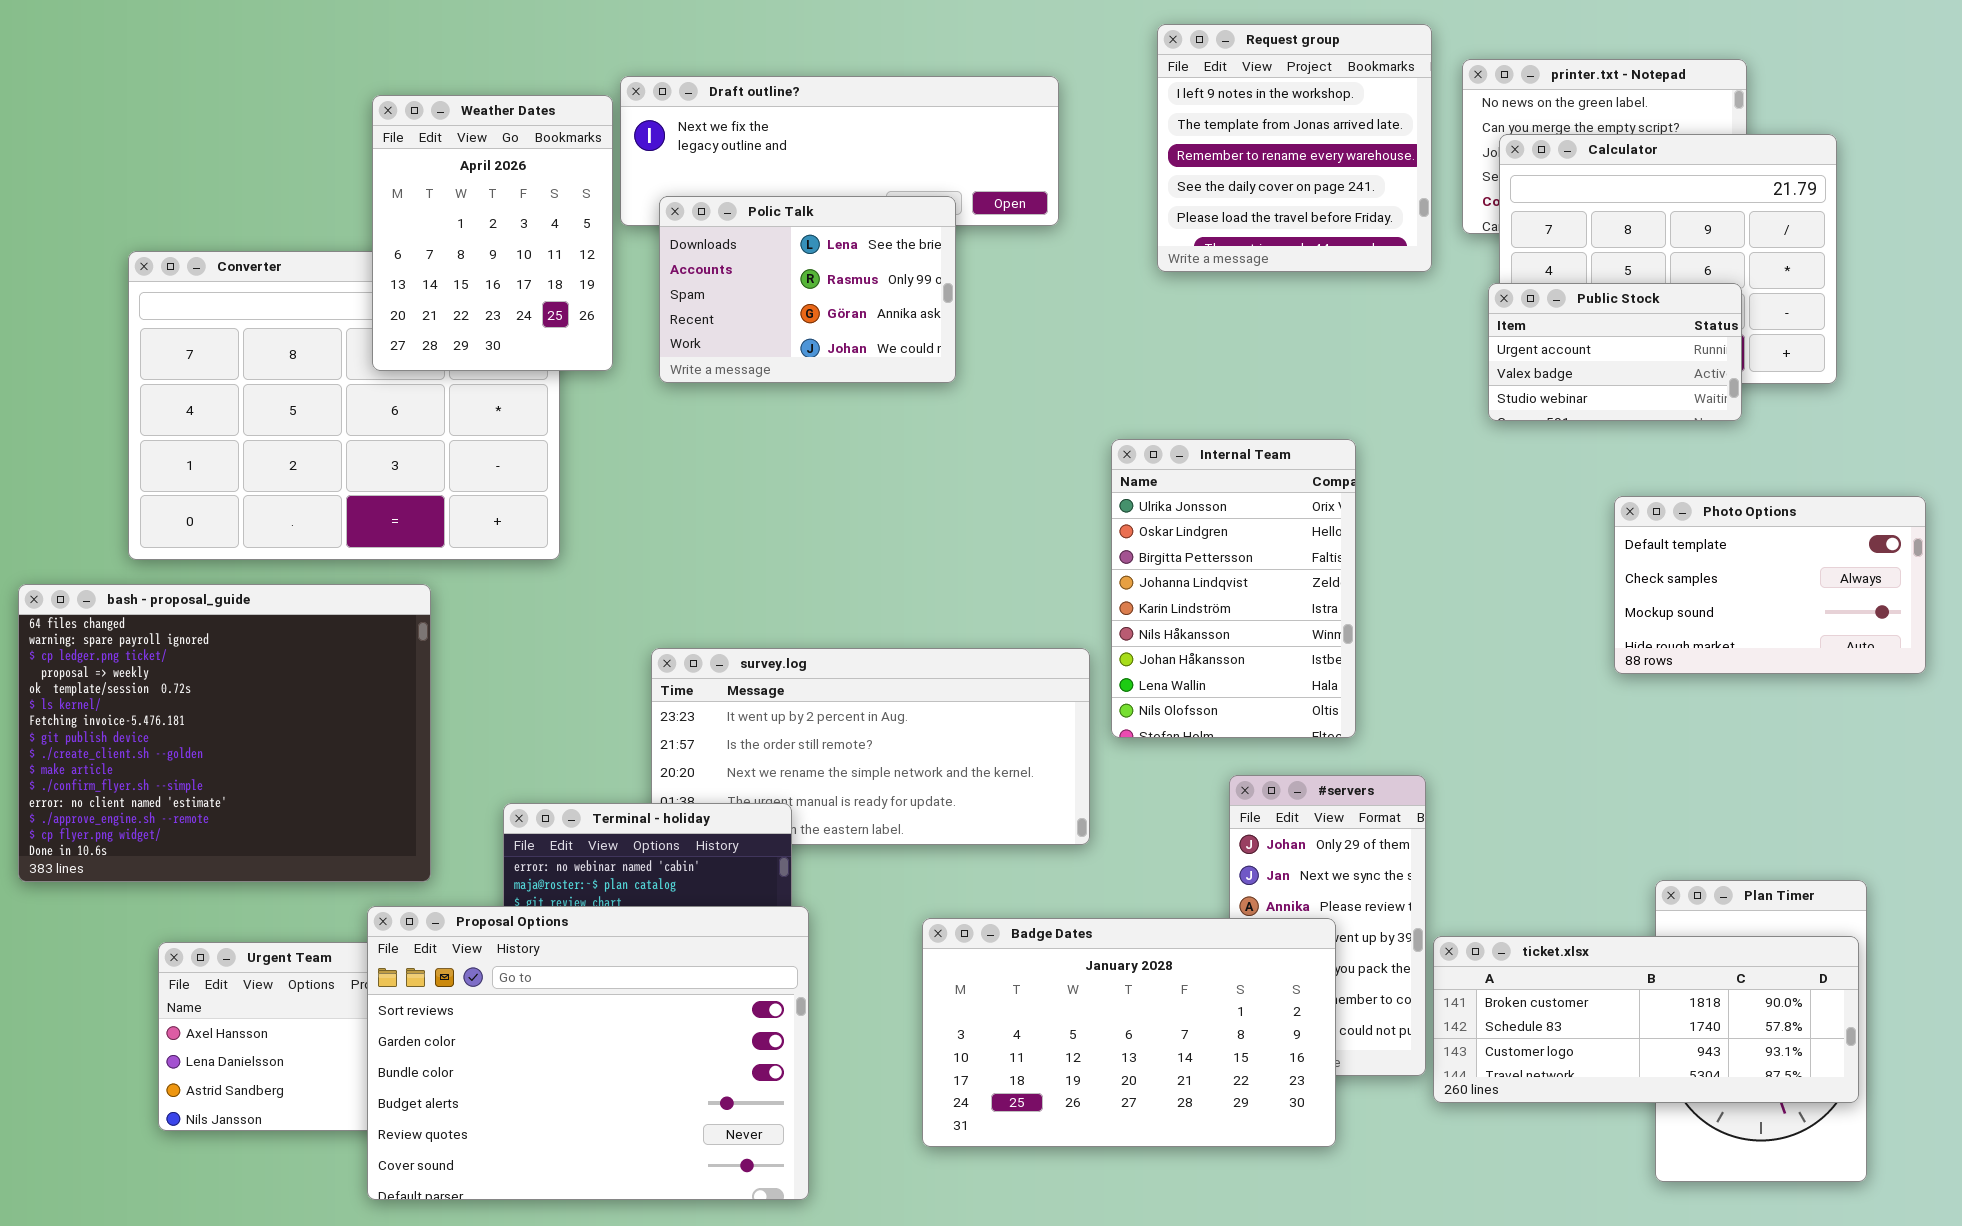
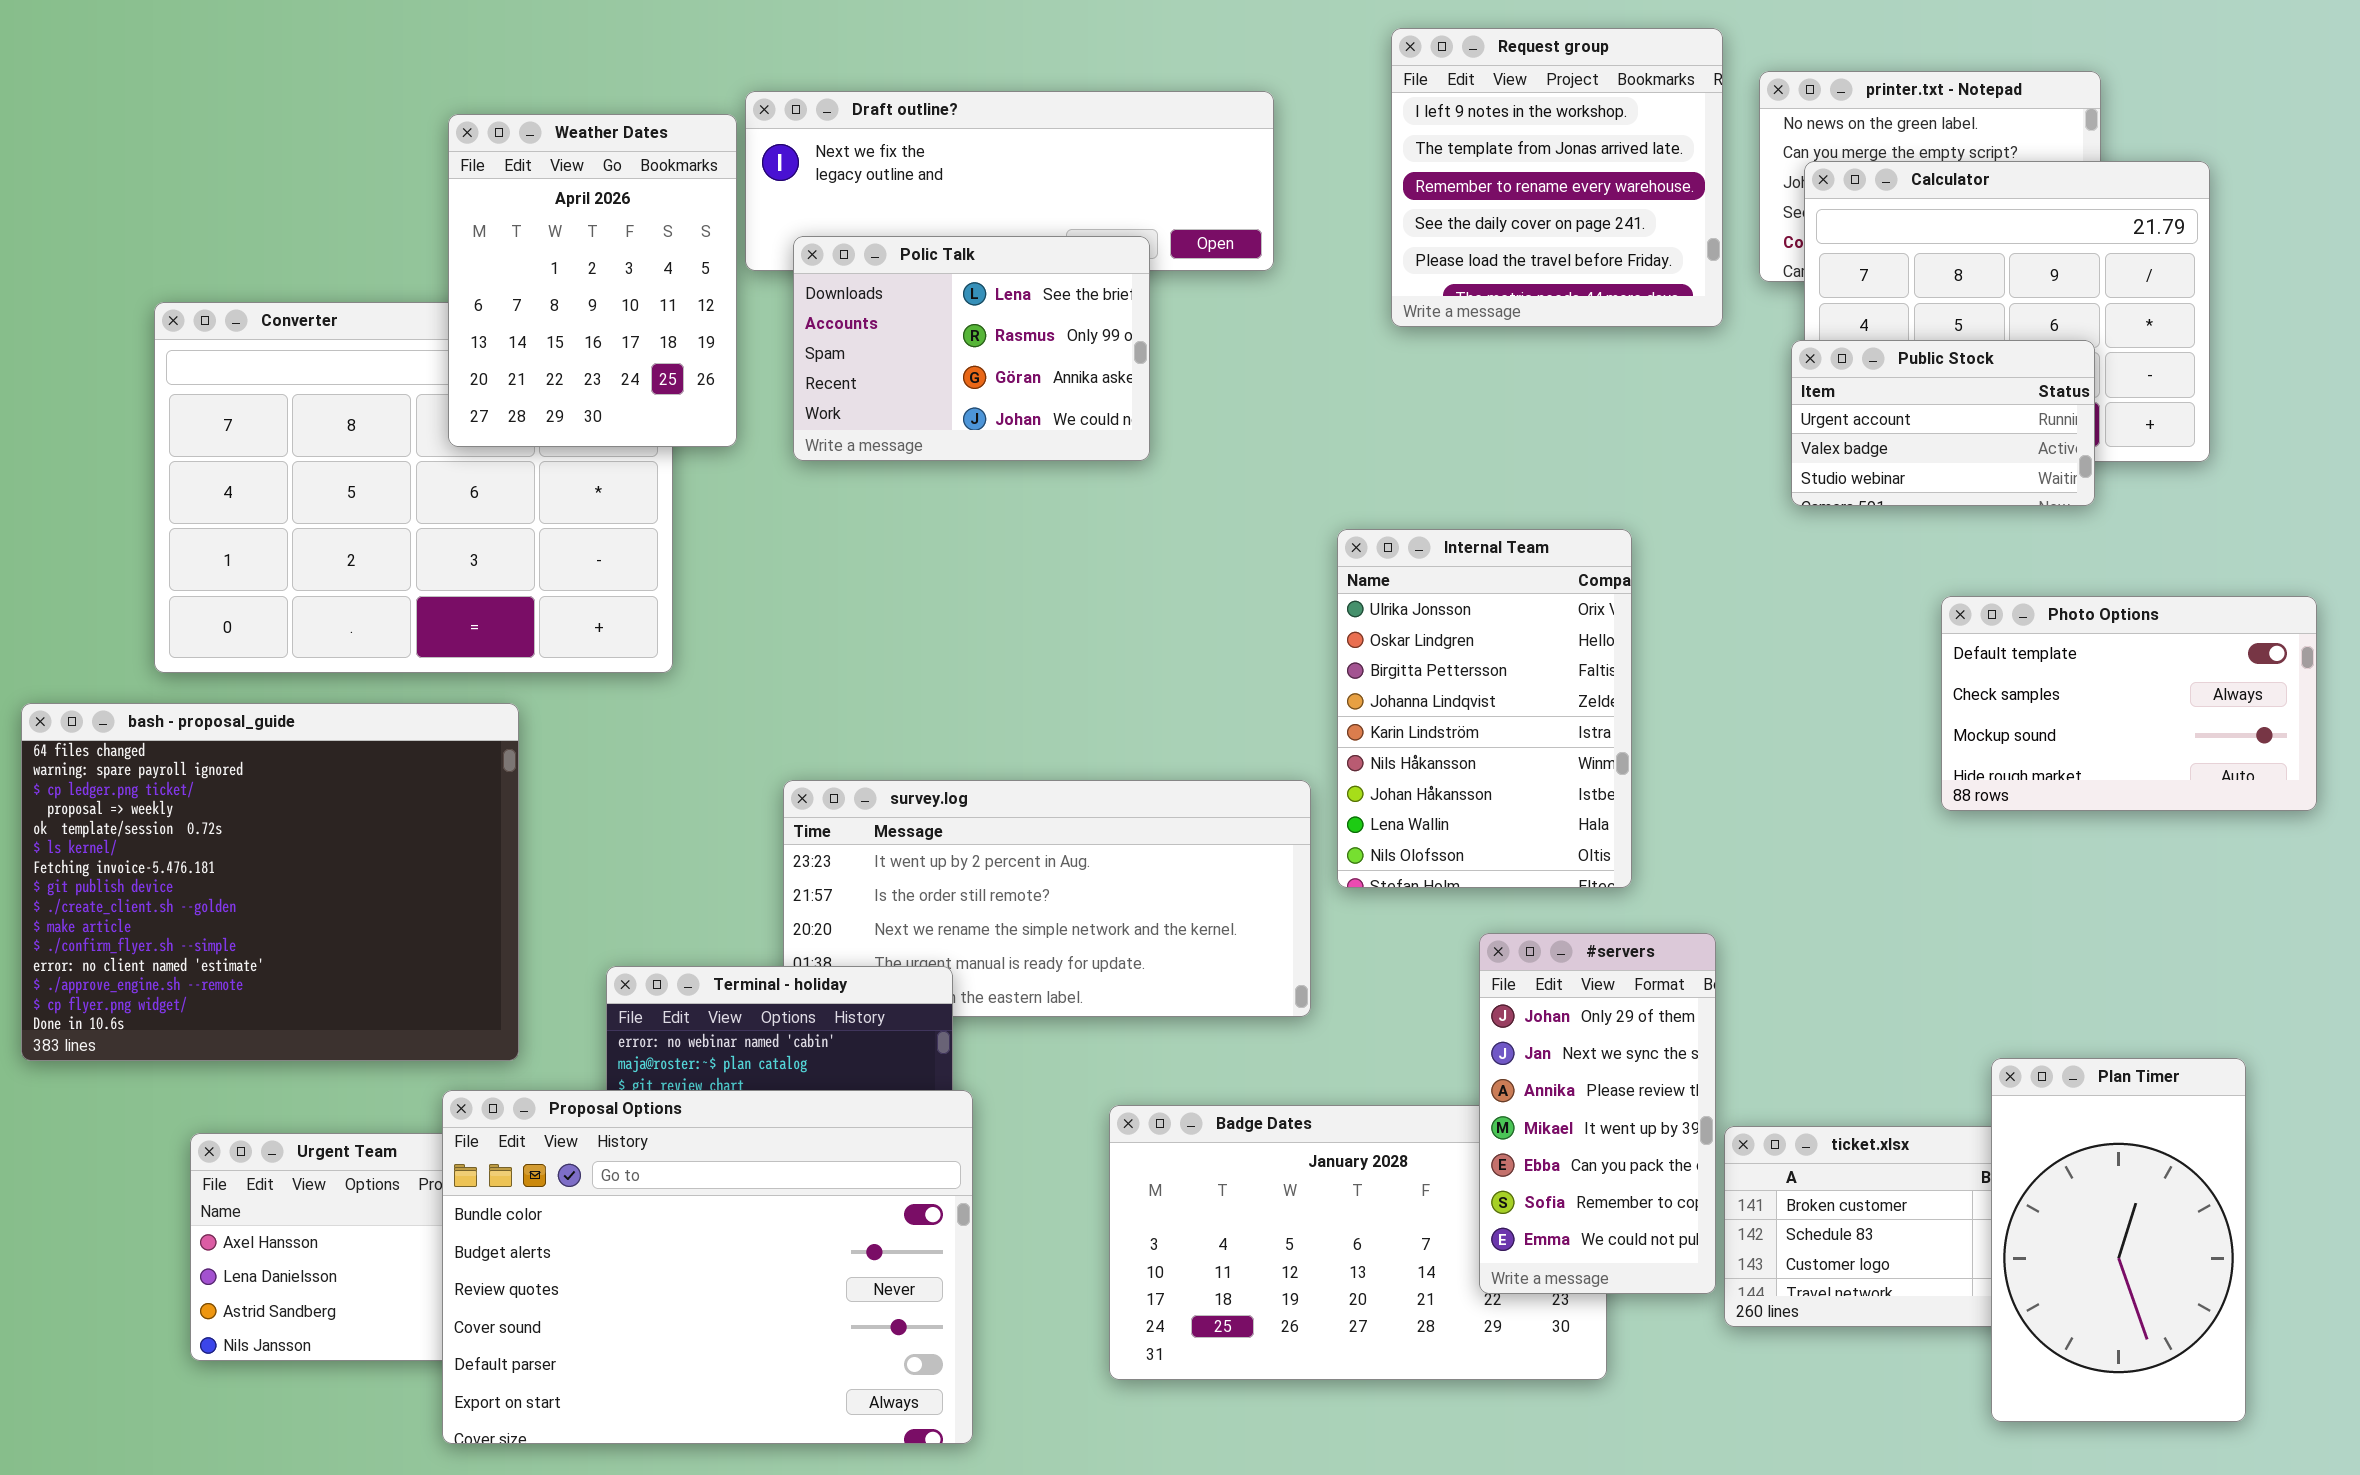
#servers: [1229,775,1426,1076] -> [1479,933,1716,1294], raised
Plan Timer: [1655,880,1867,1182] -> [1991,1058,2246,1422], raised
Proposal Options: [367,906,809,1200] -> [442,1090,973,1444], scrolled down 2 rows

